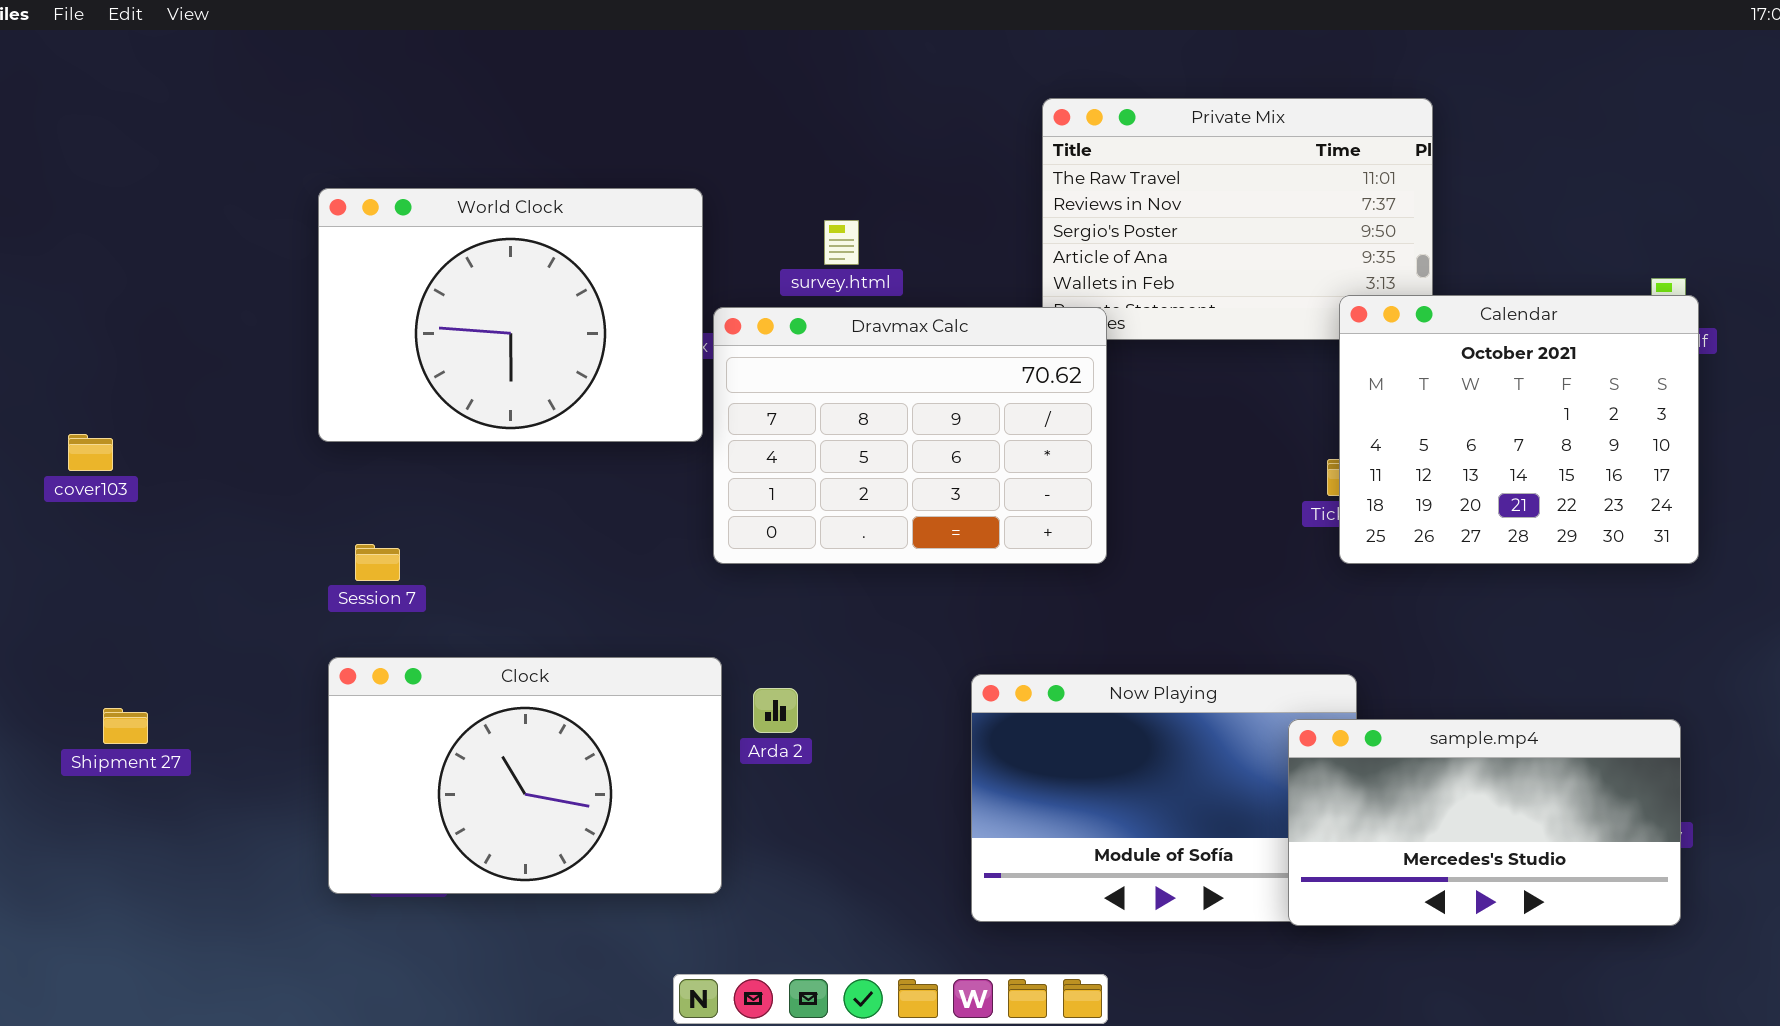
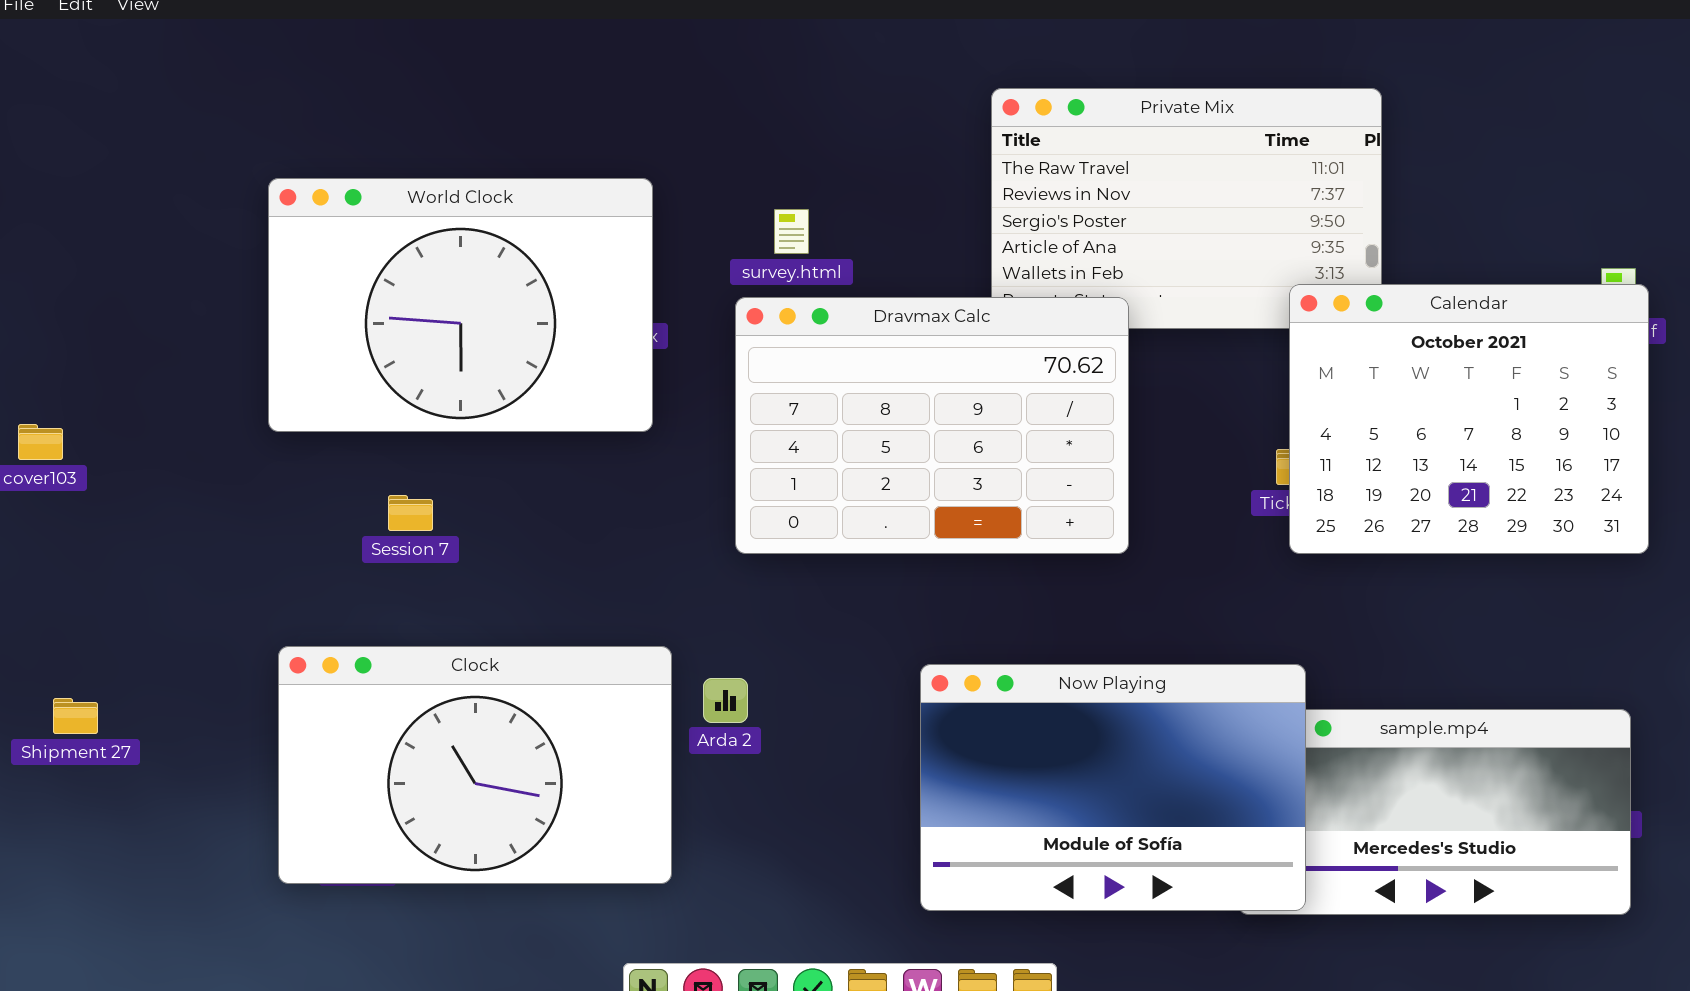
Dravmax Calc: [713,307,1107,564] -> [735,297,1129,554], moved
Session 7: [355,544,400,581] -> [388,495,433,531], moved
Now Playing: [971,674,1357,922] -> [920,664,1306,911], raised

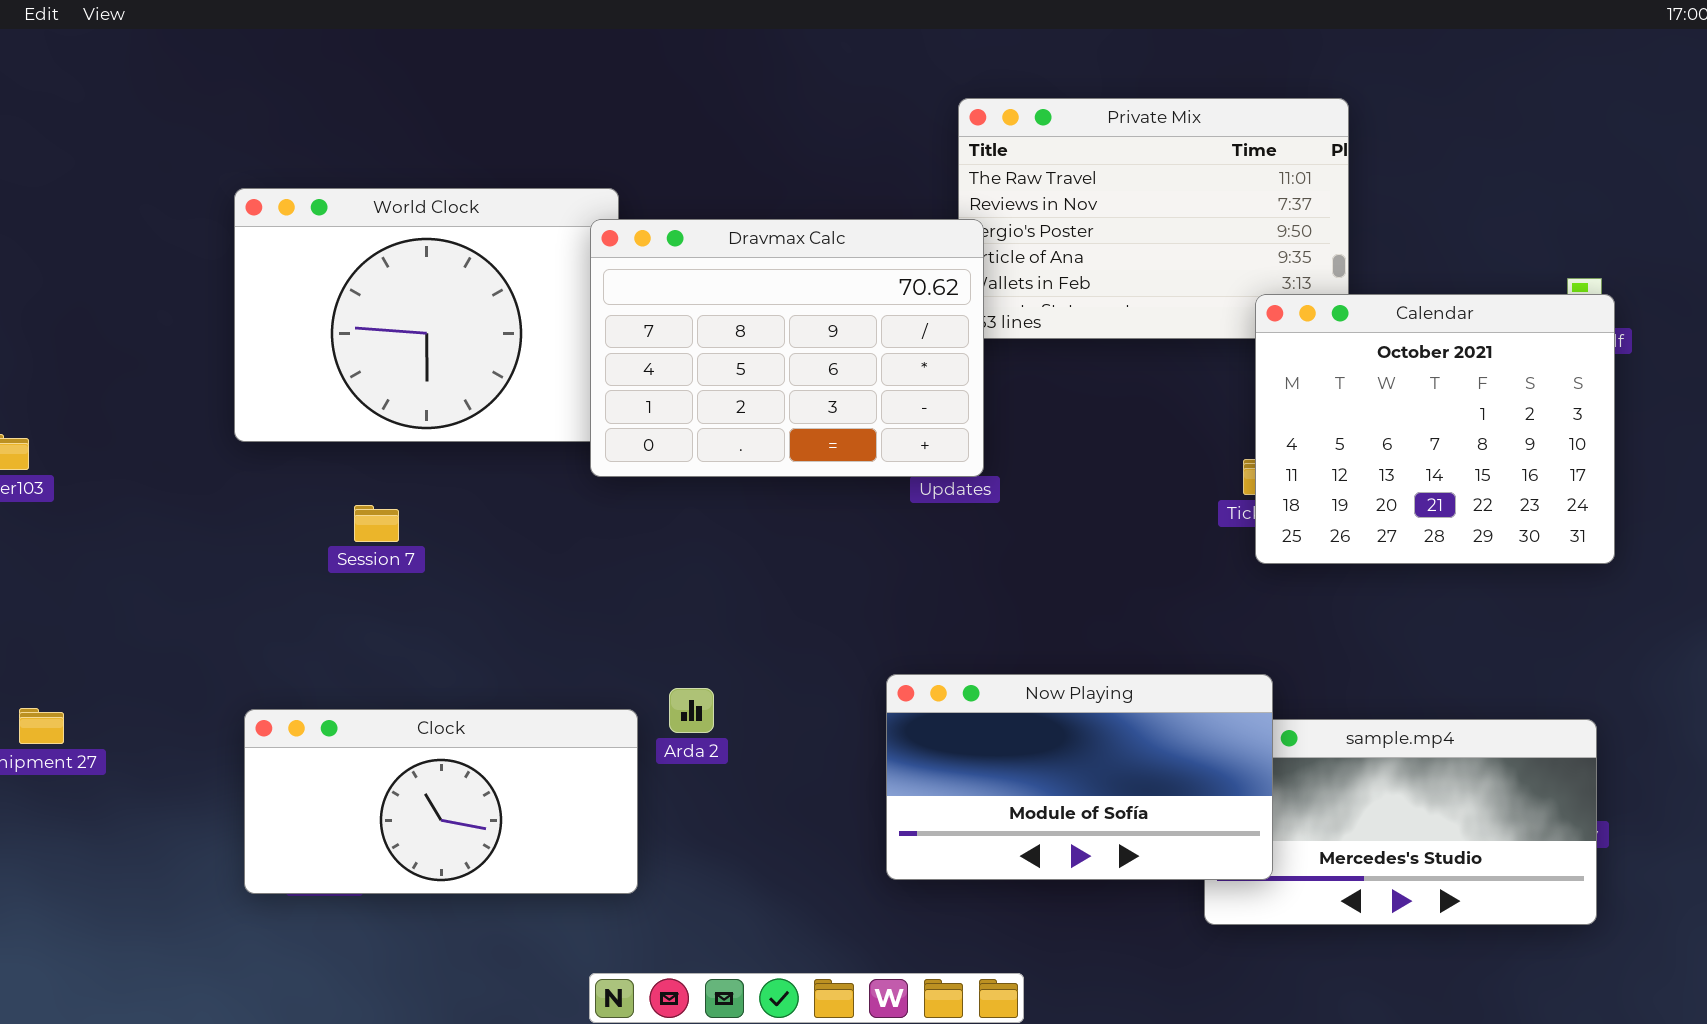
Dravmax Calc: [735,297,1129,554] -> [590,219,984,477], moved
Clock: [278,646,672,884] -> [244,709,638,894], resized
Now Playing: [920,664,1306,911] -> [886,674,1273,880], resized

